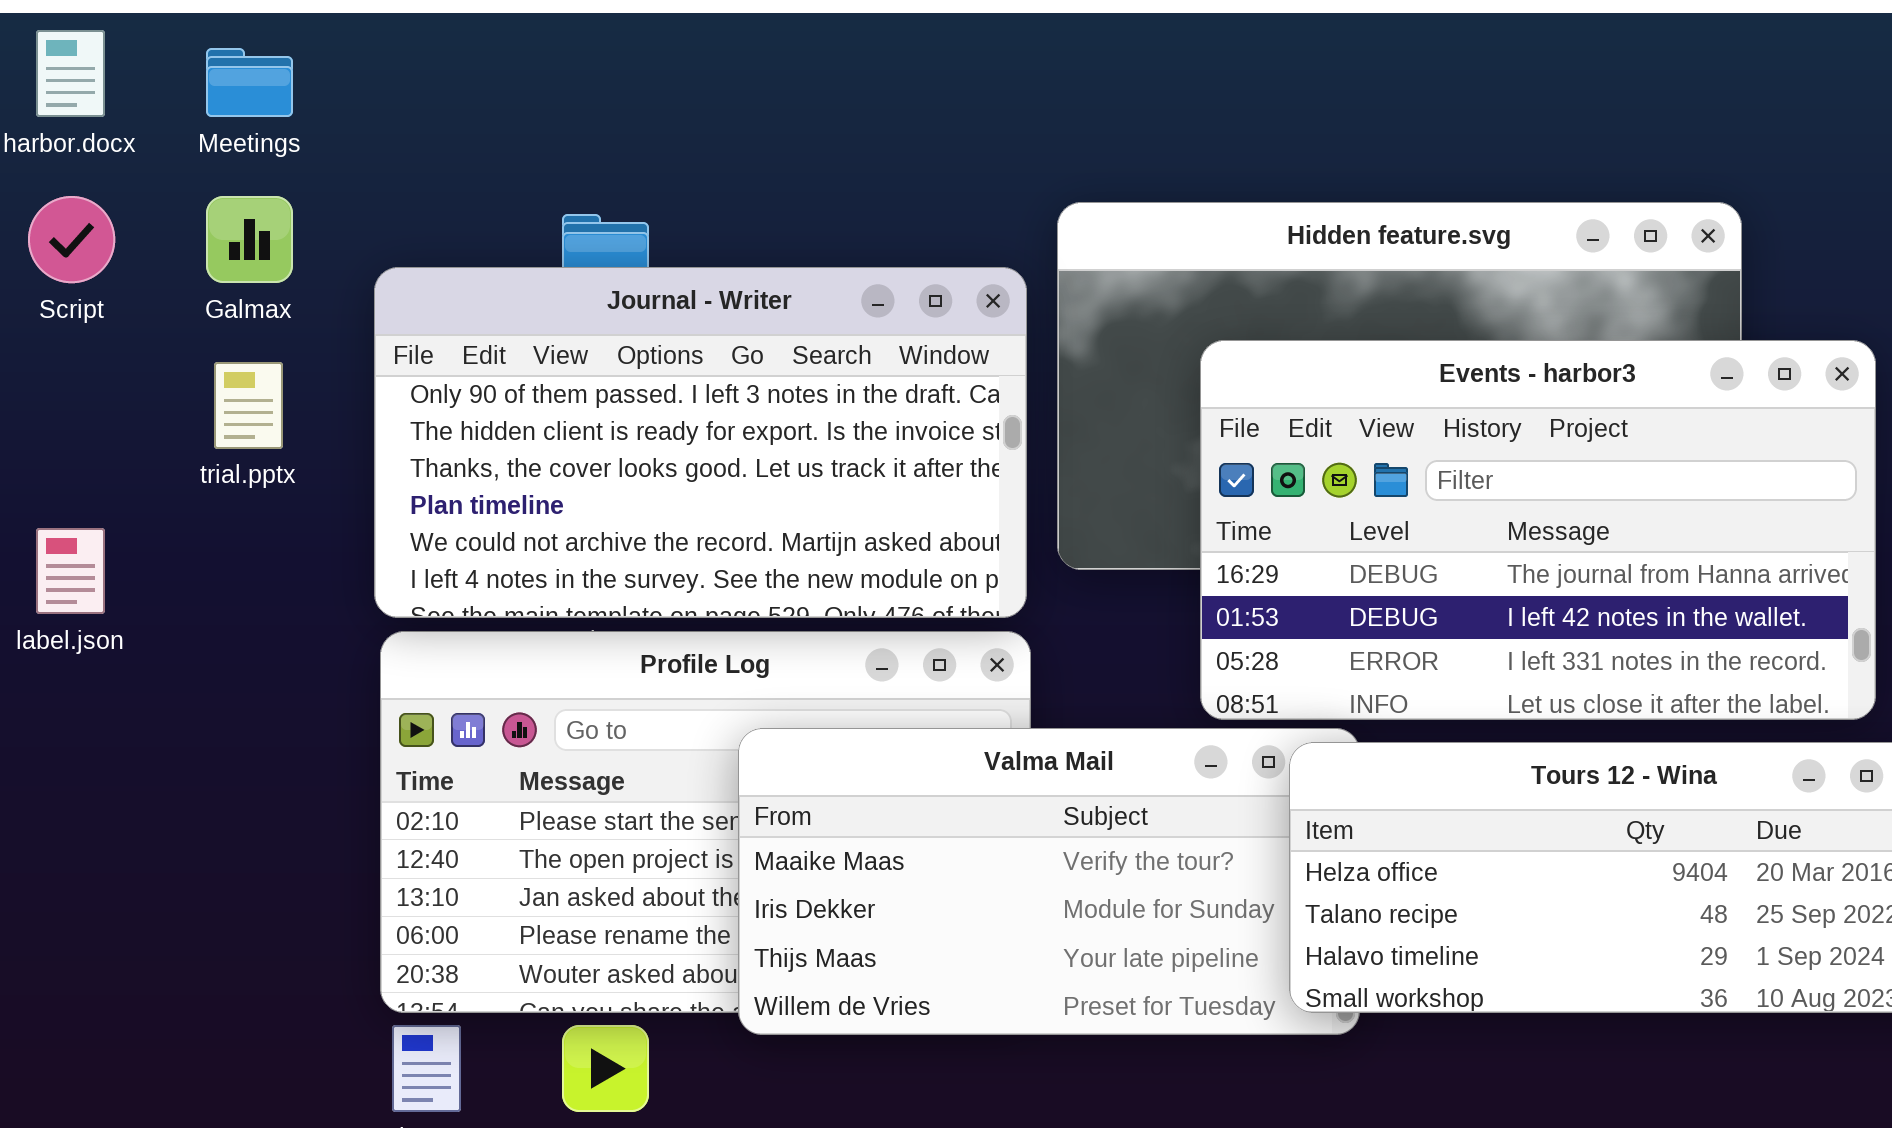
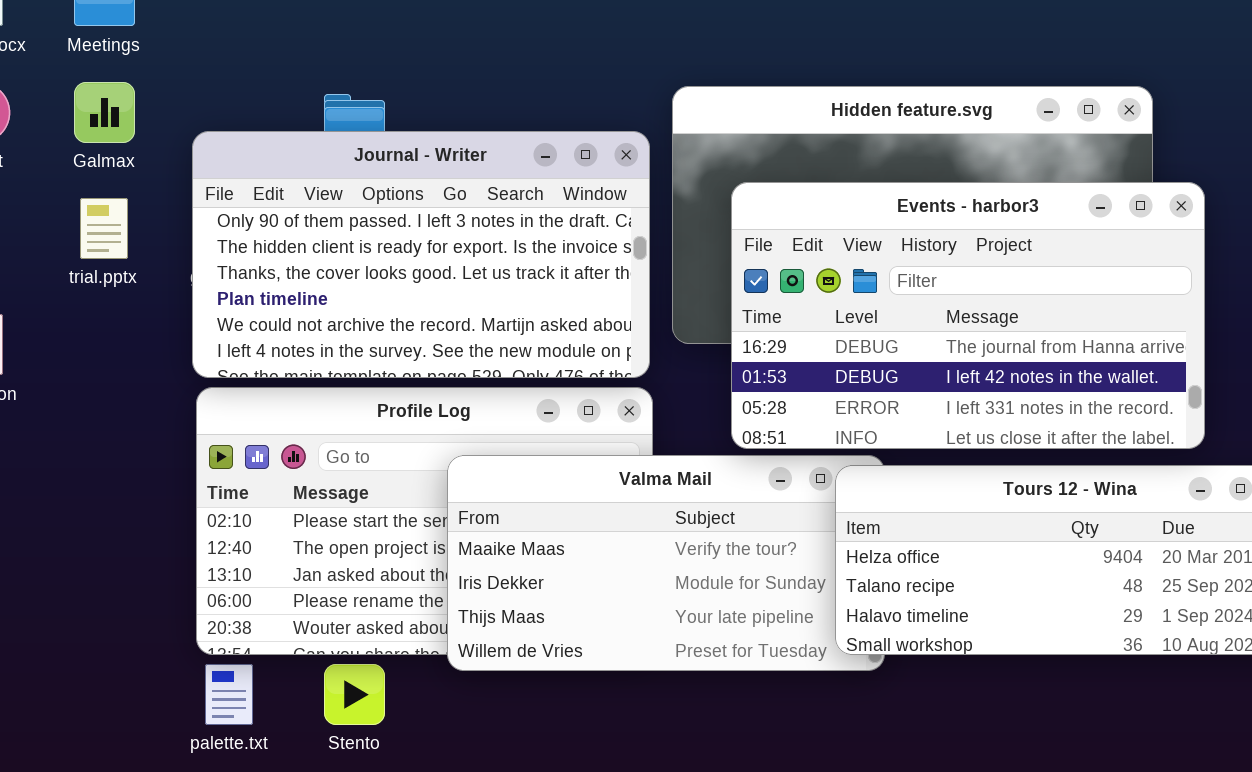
Events - harbor3: [1200,340,1876,720] -> [731,182,1205,449], moved

